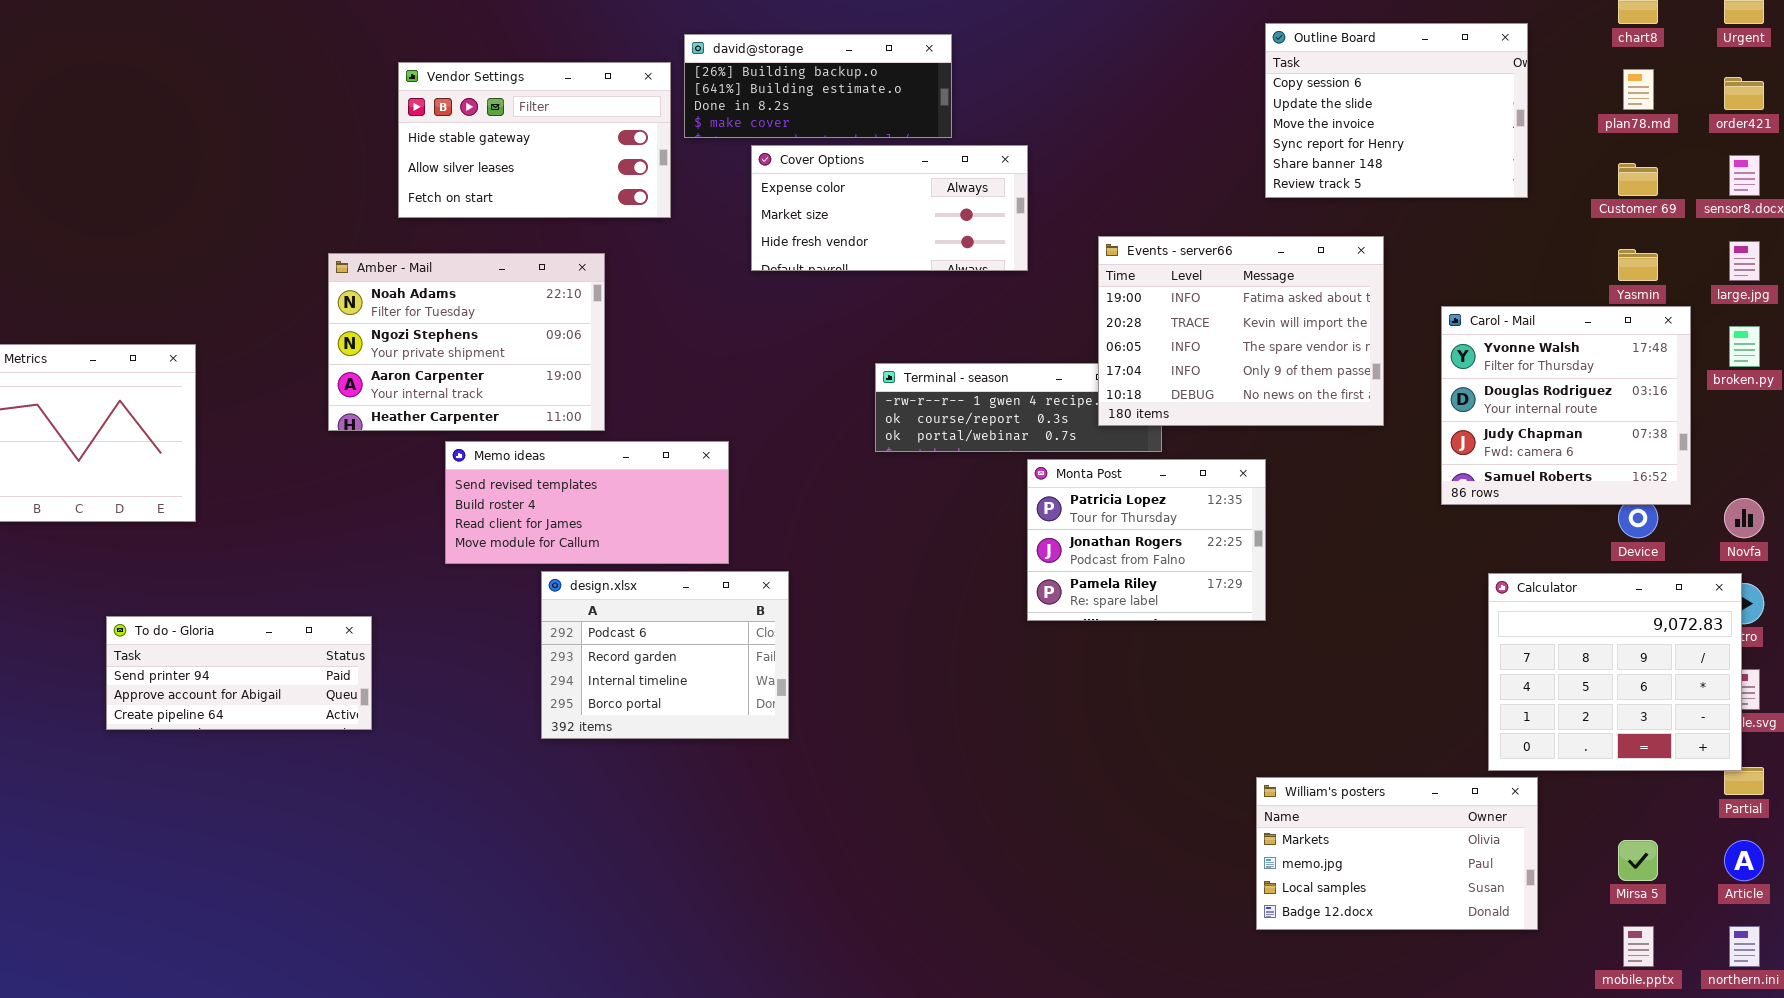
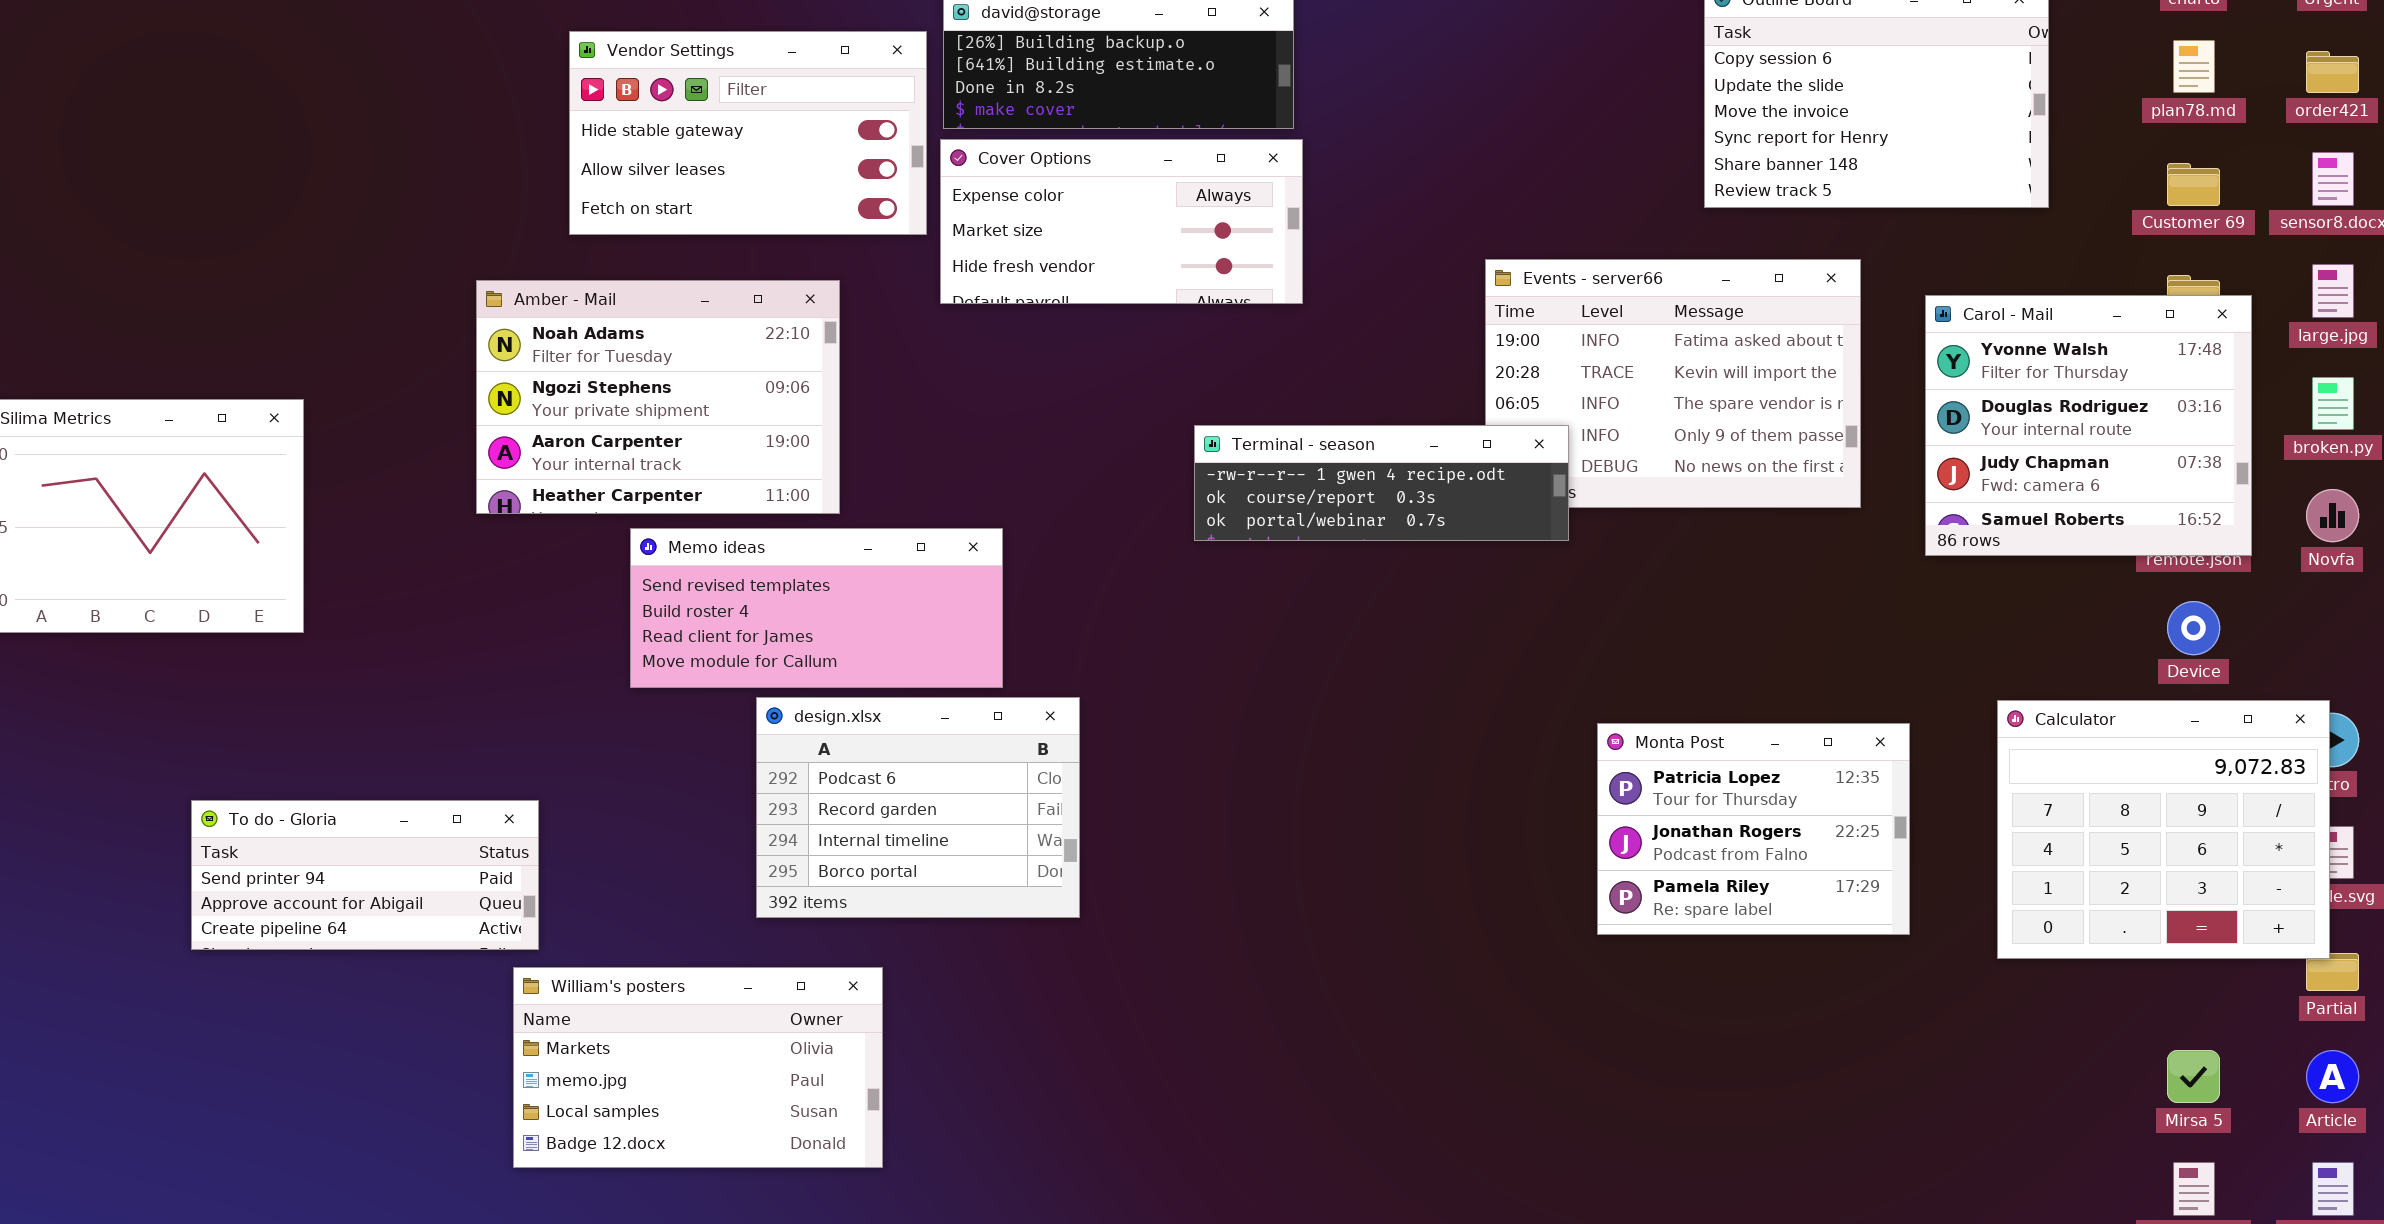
Cover Options: [751,145,1028,271] -> [940,139,1303,304], moved
Carol - Mail: [1441,306,1691,505] -> [1925,295,2252,556], moved
Terminal - season: [875,363,1162,452] -> [1194,425,1569,541], raised
Monta Post: [1027,459,1266,621] -> [1597,723,1910,935], moved
Novfa: [1724,498,1764,538] -> [2306,489,2359,542], moved
To do - Gloria: [106,616,372,730] -> [191,800,539,950], moved
William's posters: [1256,777,1538,930] -> [513,967,883,1168], moved

